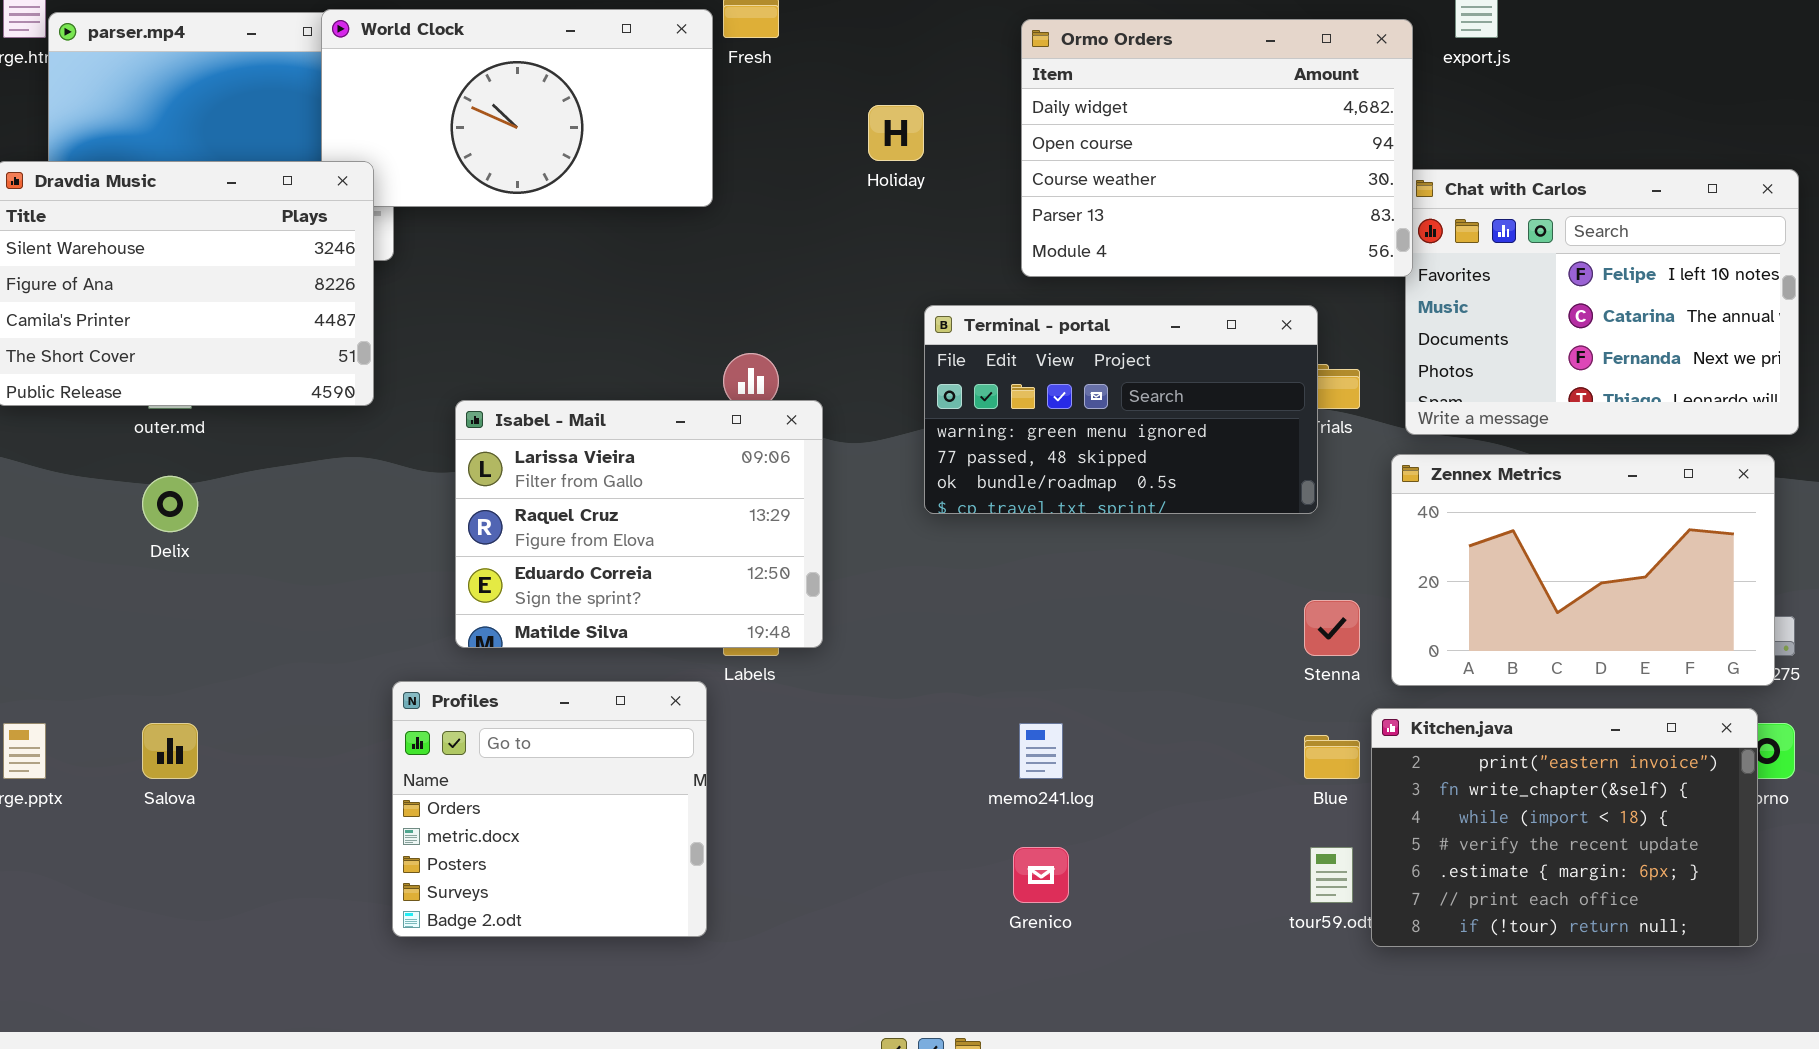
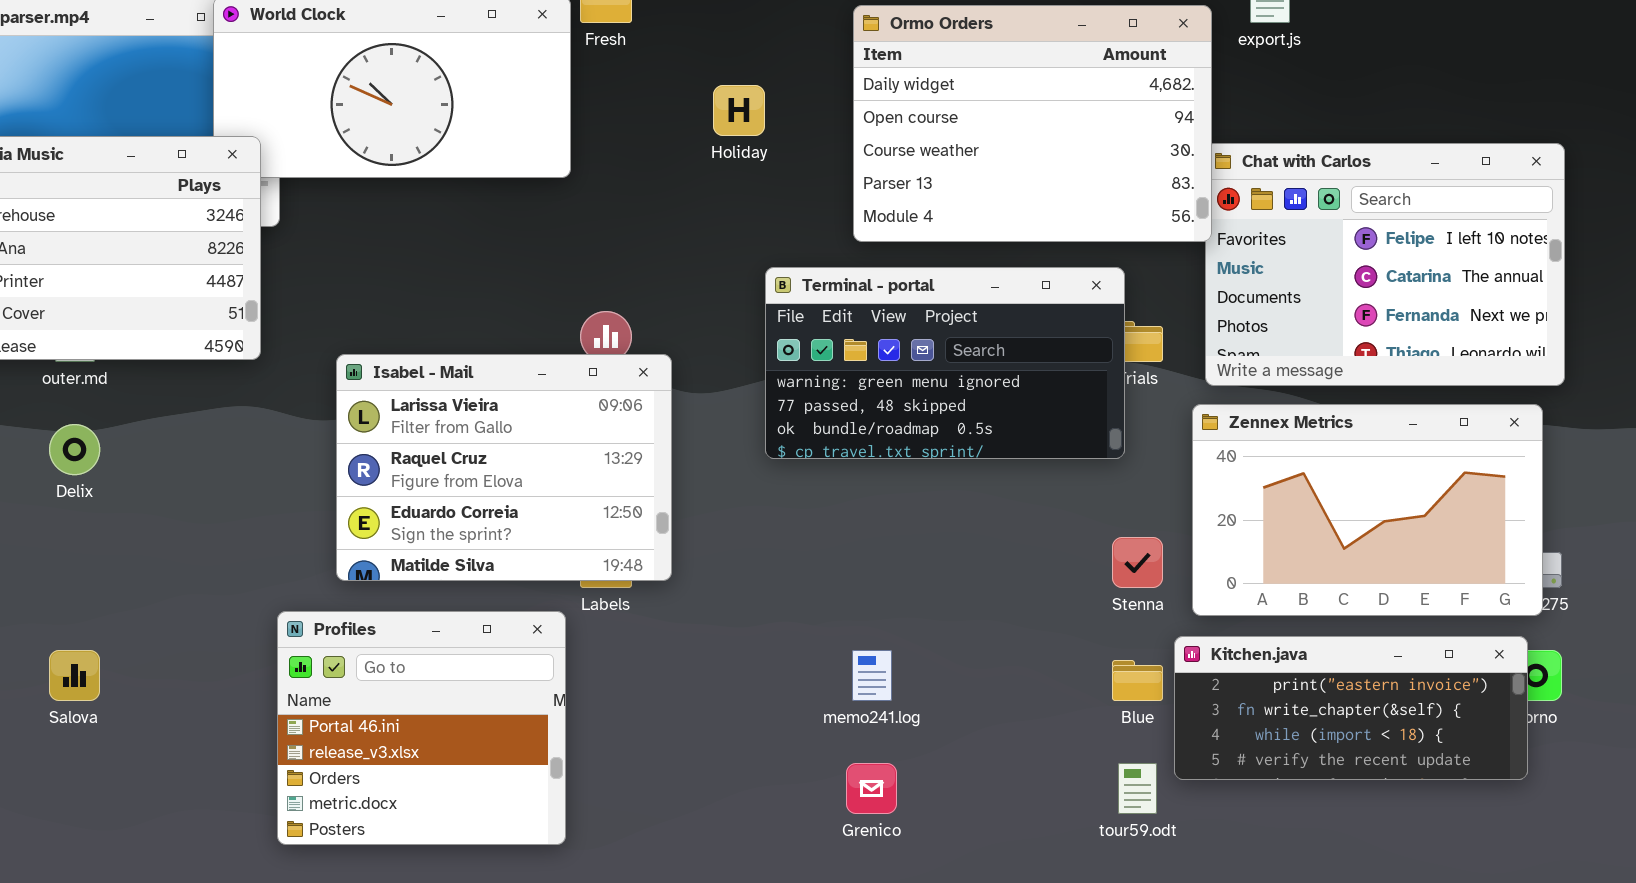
Profiles: [392,681,707,937] -> [277,611,566,845], scrolled up 2 rows
Kitchen.java: [1371,708,1758,947] -> [1174,636,1528,780], resized

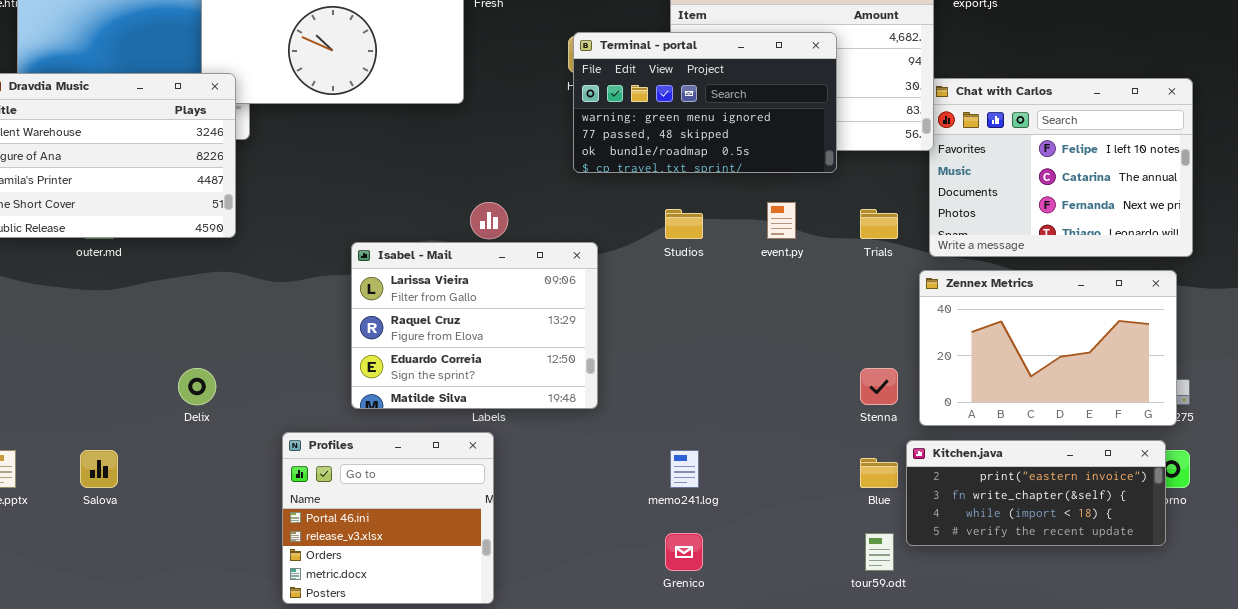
Terminal - portal: [765,267,1125,459] -> [573,32,837,173], moved
Isabel - Mail: [336,354,672,581] -> [351,242,598,409], moved
Delix: [49,424,100,475] -> [178,368,216,405], moved
Profiles: [277,611,566,845] -> [282,432,494,604], moved

